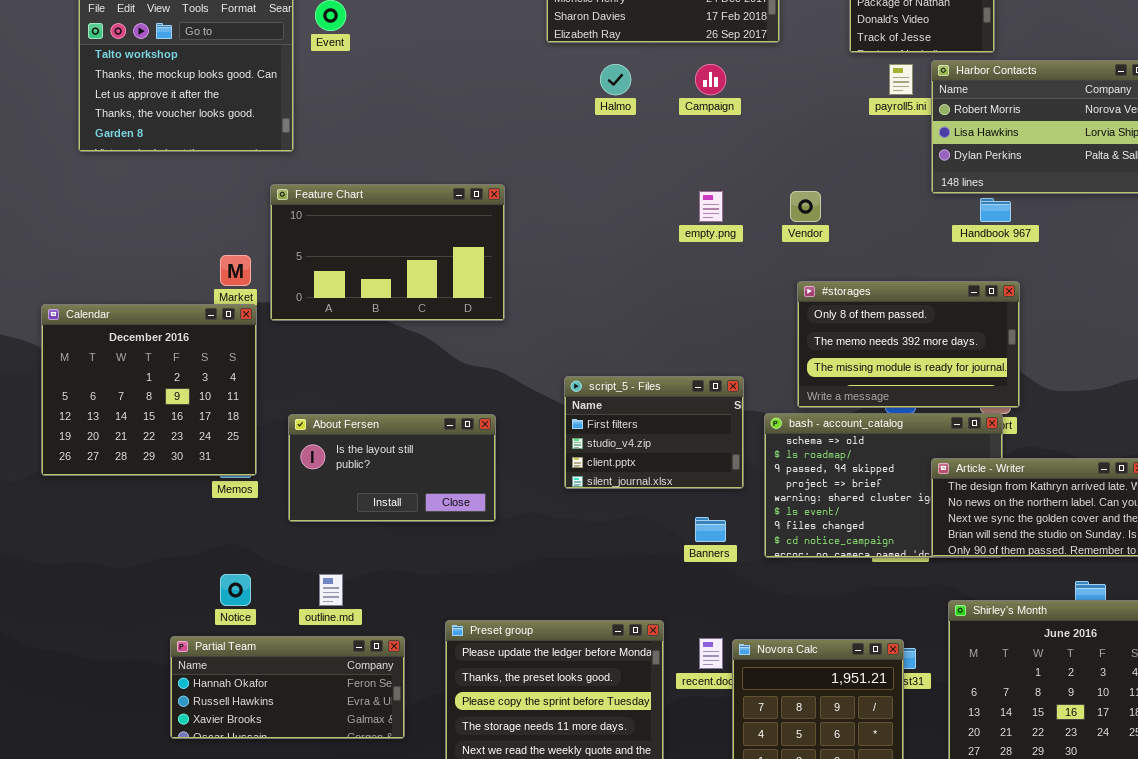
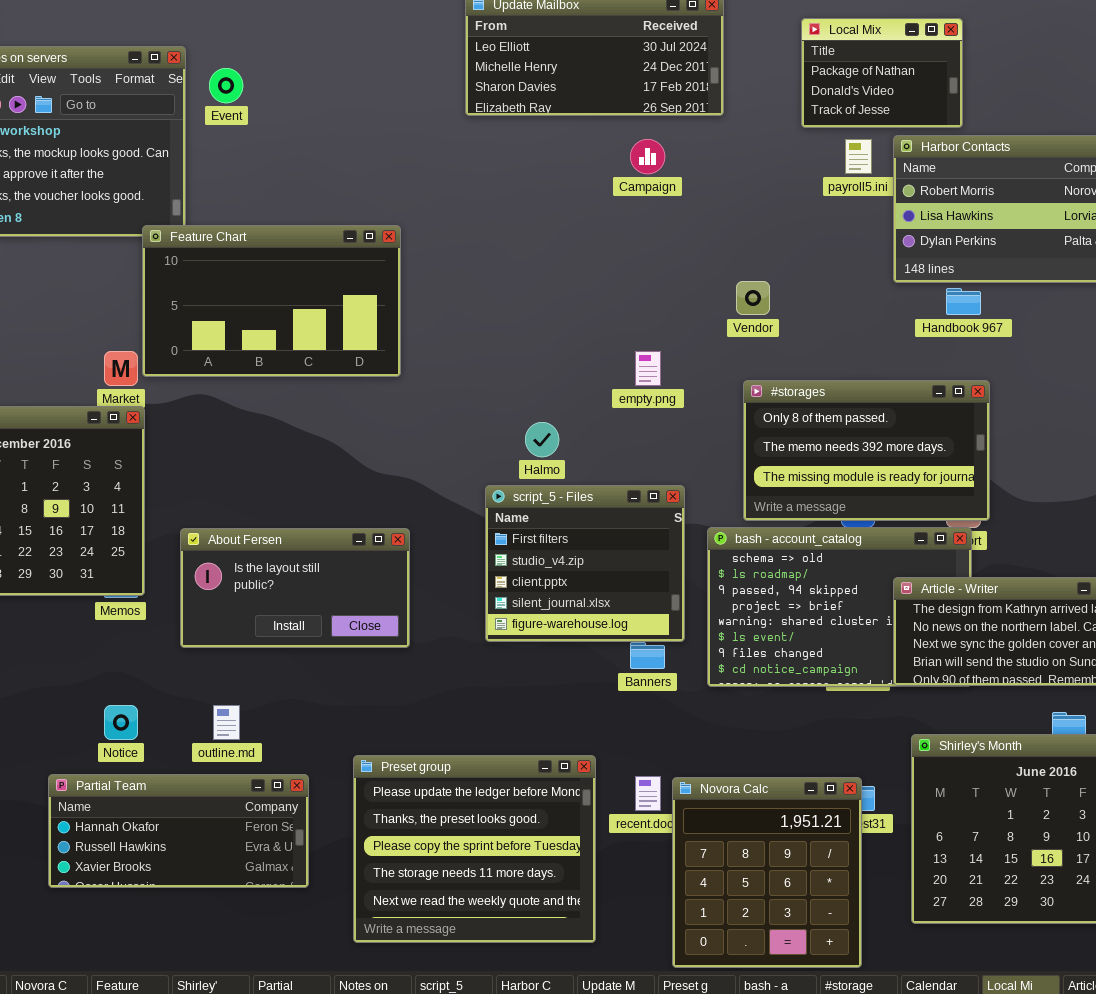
Halmo: [600,64,631,95] -> [525,422,559,457], moved
Feature Chart: [270,184,505,321] -> [142,225,401,377], moved
empty.png: [699,191,723,222] -> [635,351,661,386], moved
script_5 - Files: [564,376,744,489] -> [485,485,685,642], resized

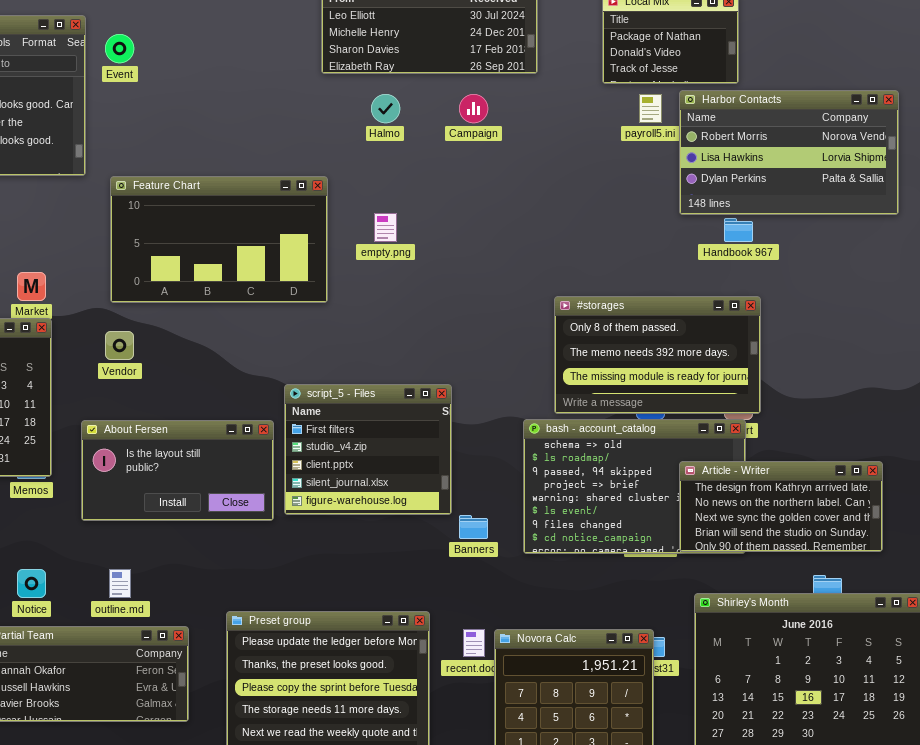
Feature Chart: [142,225,401,377] -> [110,176,328,303], moved
Vendor: [736,281,770,315] -> [105,331,134,360], moved
empty.png: [635,351,661,386] -> [374,213,397,242], moved
Halmo: [525,422,559,457] -> [371,94,400,123], moved
script_5 - Files: [485,485,685,642] -> [284,384,452,515], moved

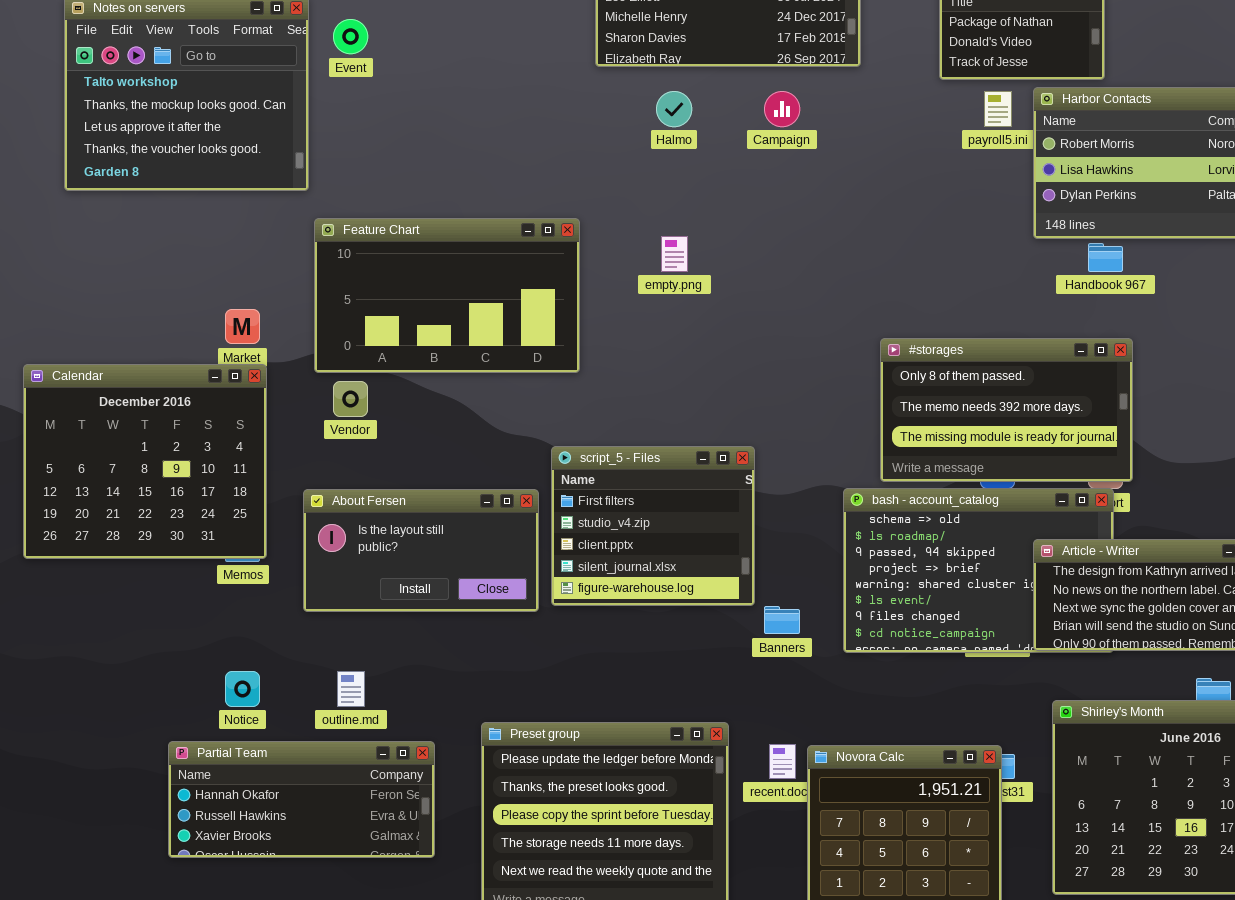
Feature Chart: [110,176,328,303] -> [314,218,580,373], moved

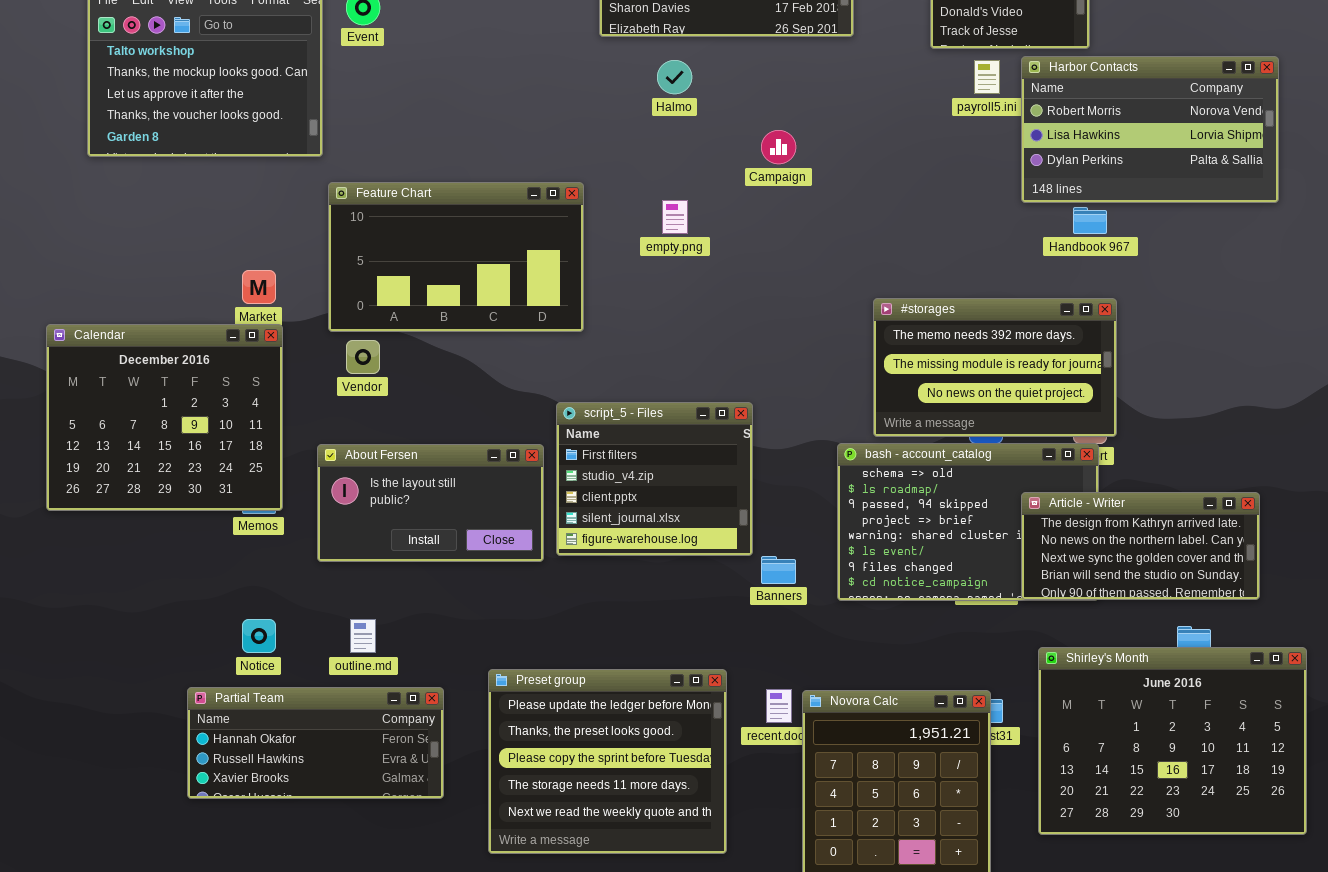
Campaign: [764,91,800,127] -> [761,130,796,164], moved
#storages: [880,338,1133,482] -> [873,298,1117,437], scrolled down 1 row

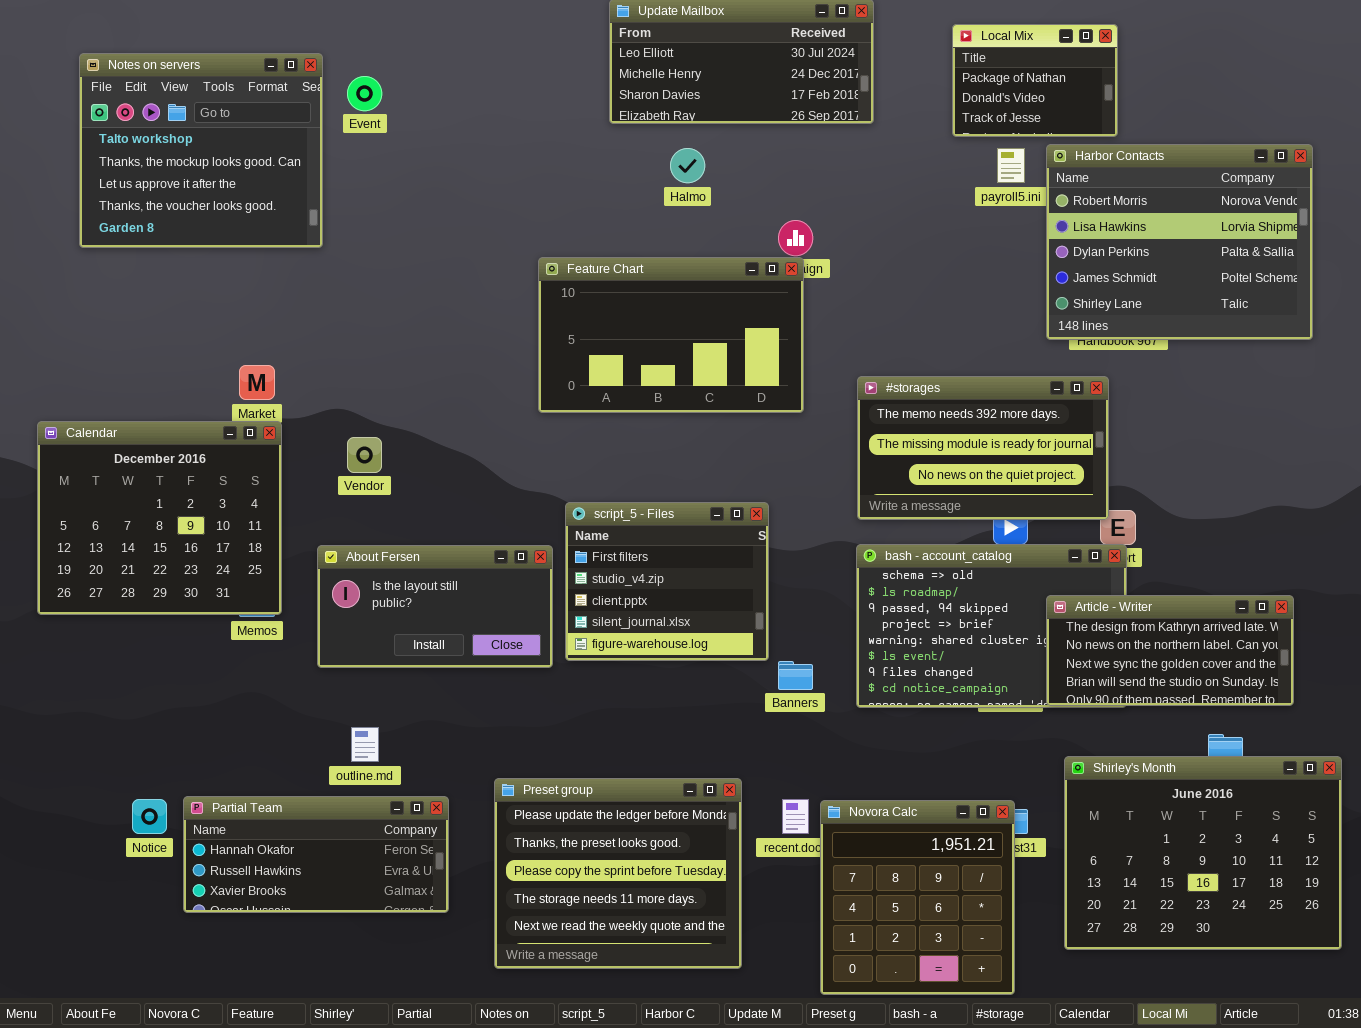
Harbor Contacts: [1021,56,1279,203] -> [1046,144,1313,340], resized
Feature Chart: [328,182,584,332] -> [538,257,804,413], moved
#storages: [873,298,1117,437] -> [857,376,1109,520], moved
Notice: [242,619,276,653] -> [132,799,167,834], moved

